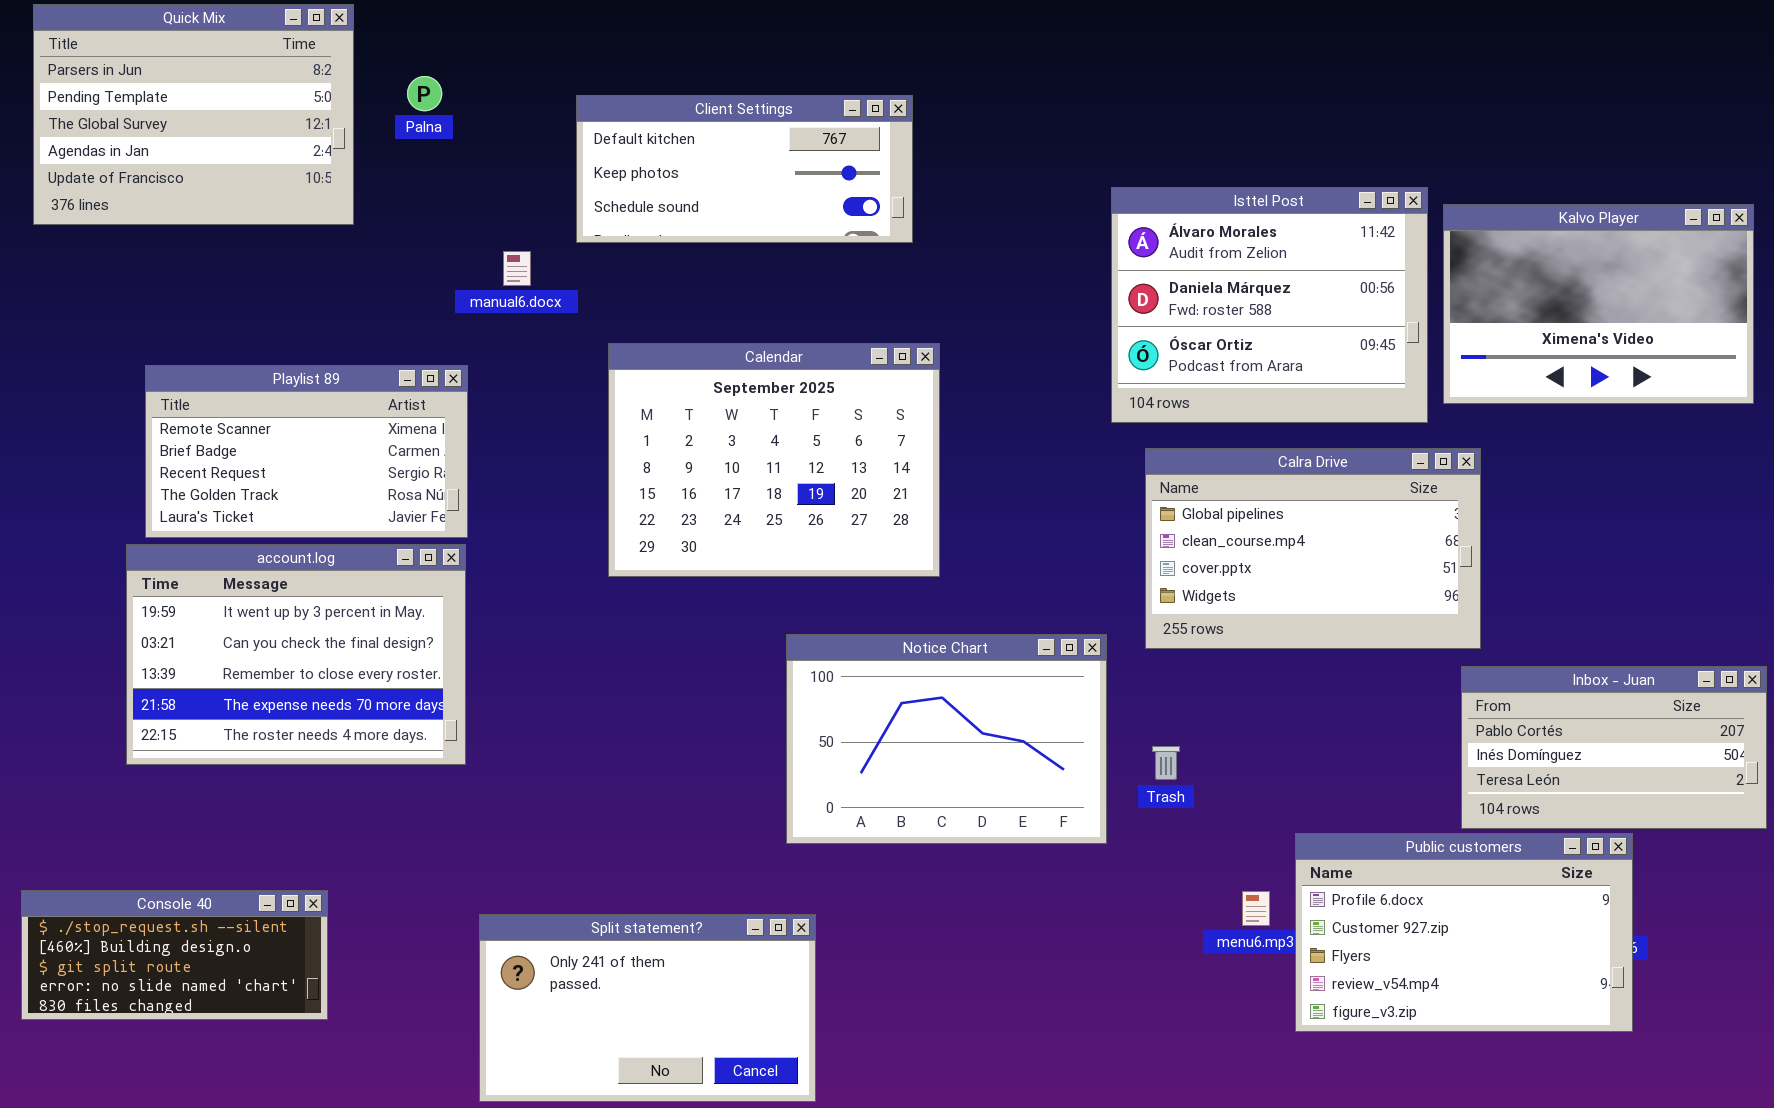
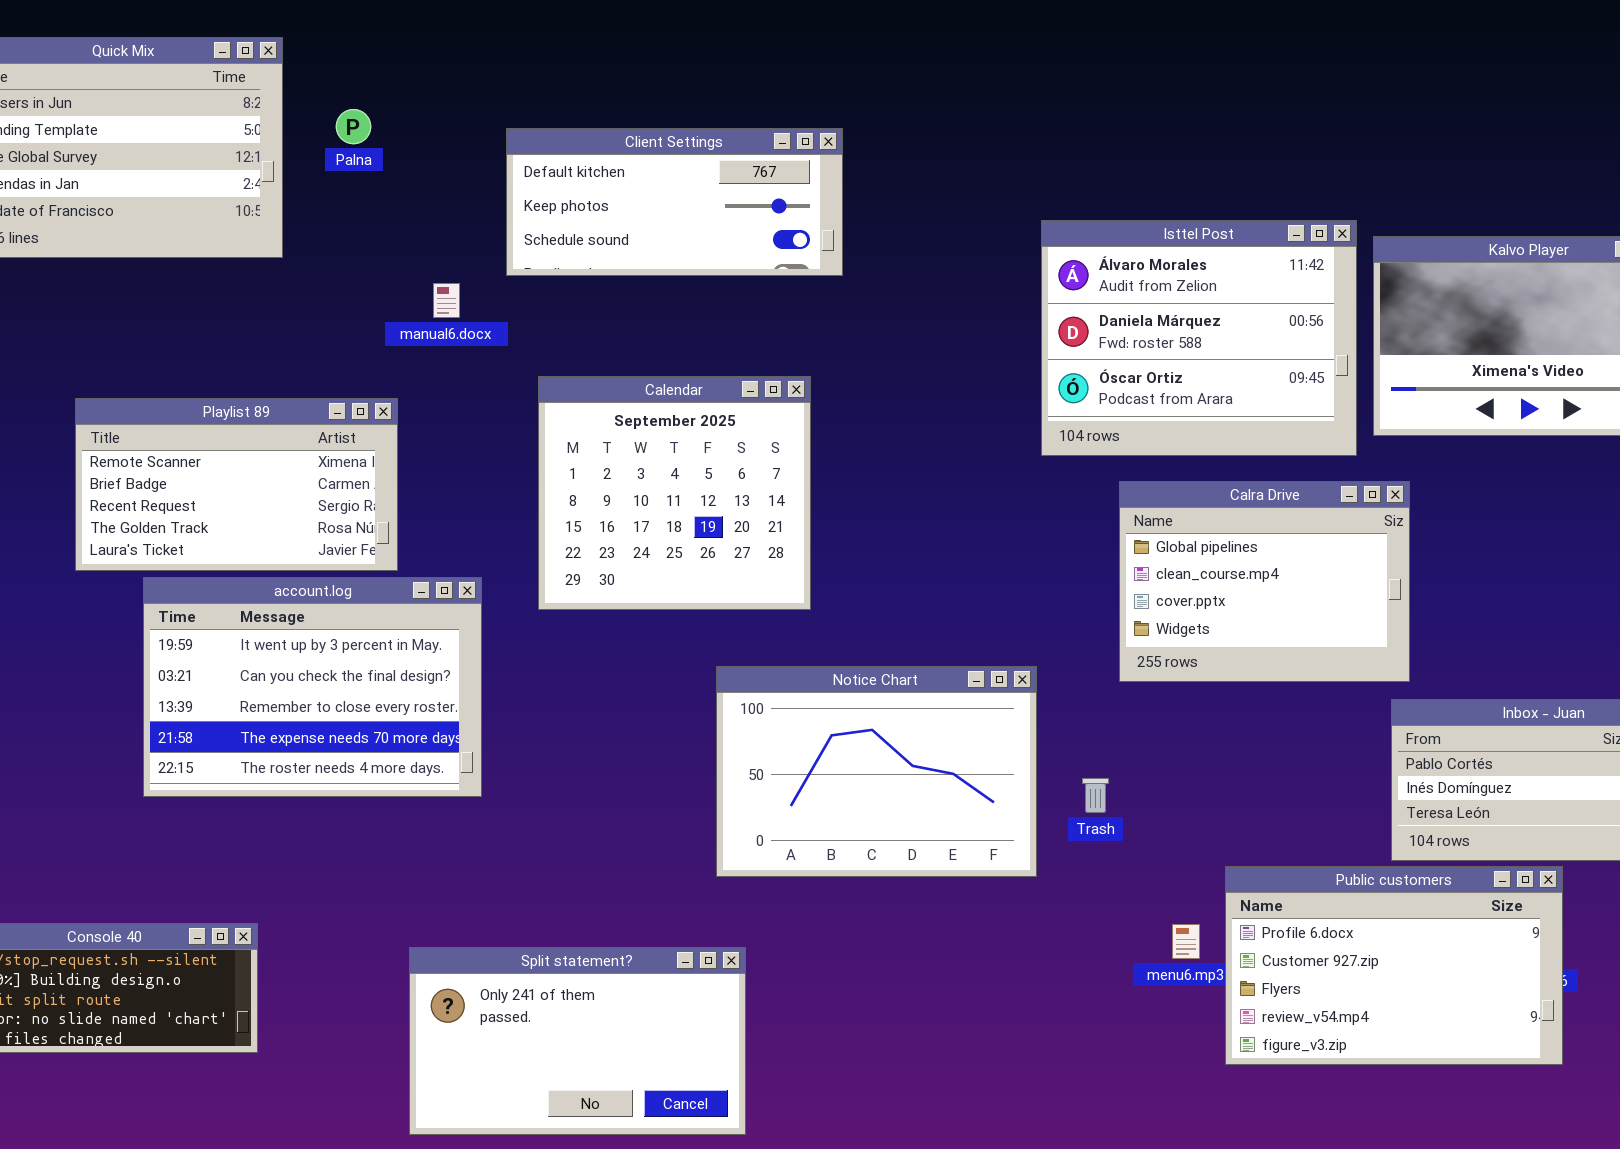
Calendar: [608,343,940,577] -> [538,376,811,610], resized
Calra Drive: [1145,448,1481,649] -> [1119,481,1410,682], resized
account.log: [126,544,466,765] -> [143,577,482,797], moved

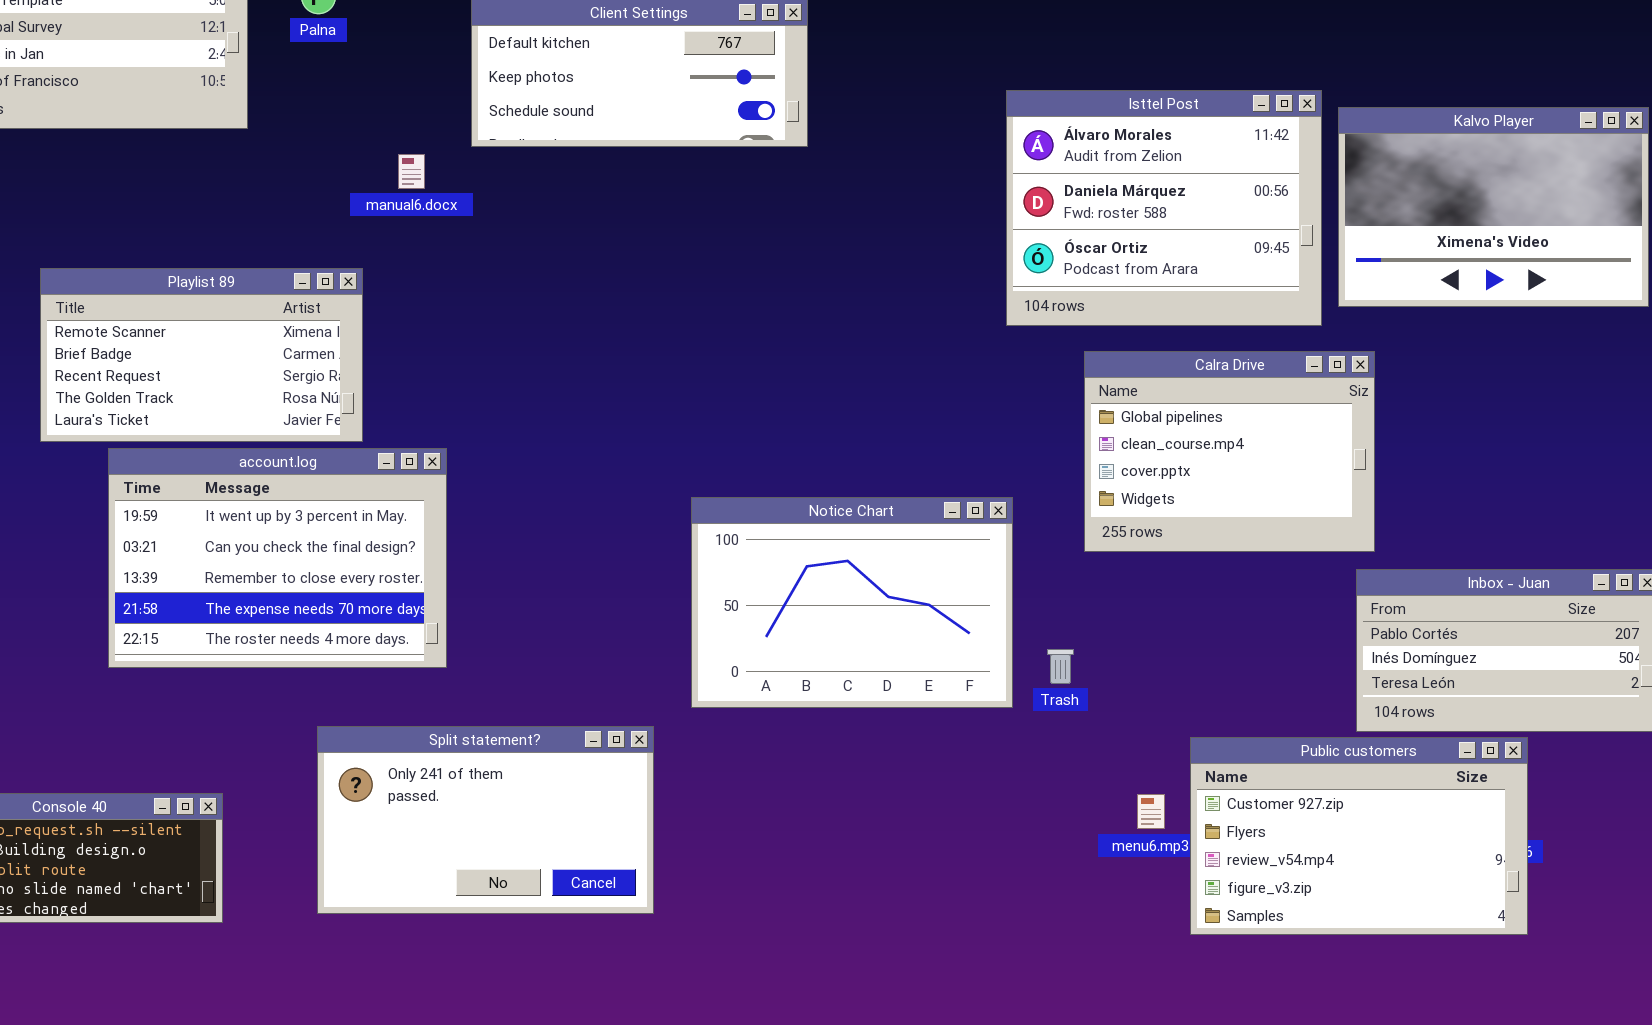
Calendar: [538,376,811,610] -> none, closed
Notice Chart: [716,666,1037,877] -> [691,497,1013,708], moved
Public customers: [1225,866,1563,1065] -> [1190,737,1528,935], scrolled down 1 row
Split statement?: [409,947,746,1135] -> [317,726,654,914], moved

